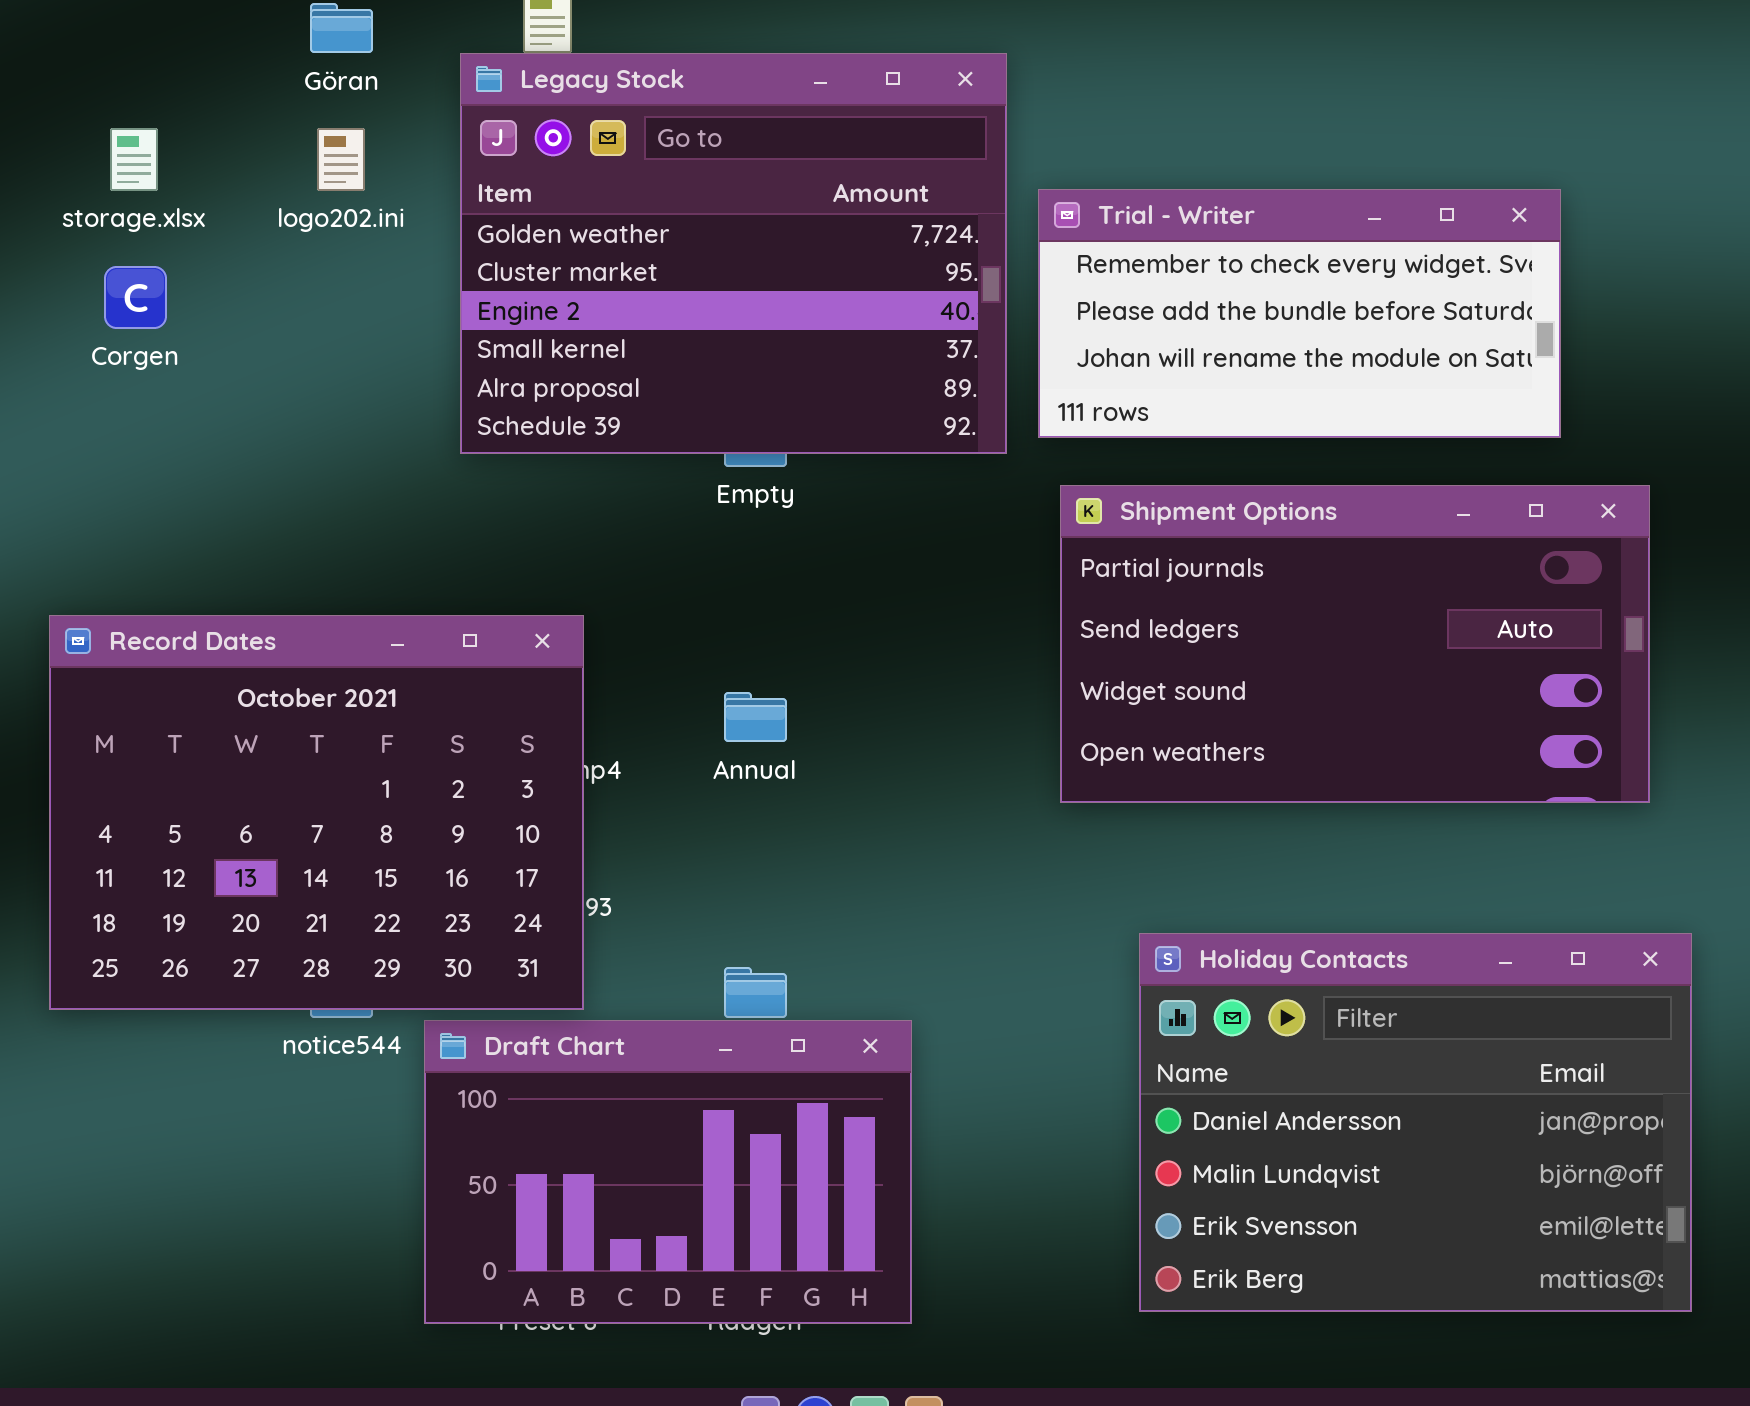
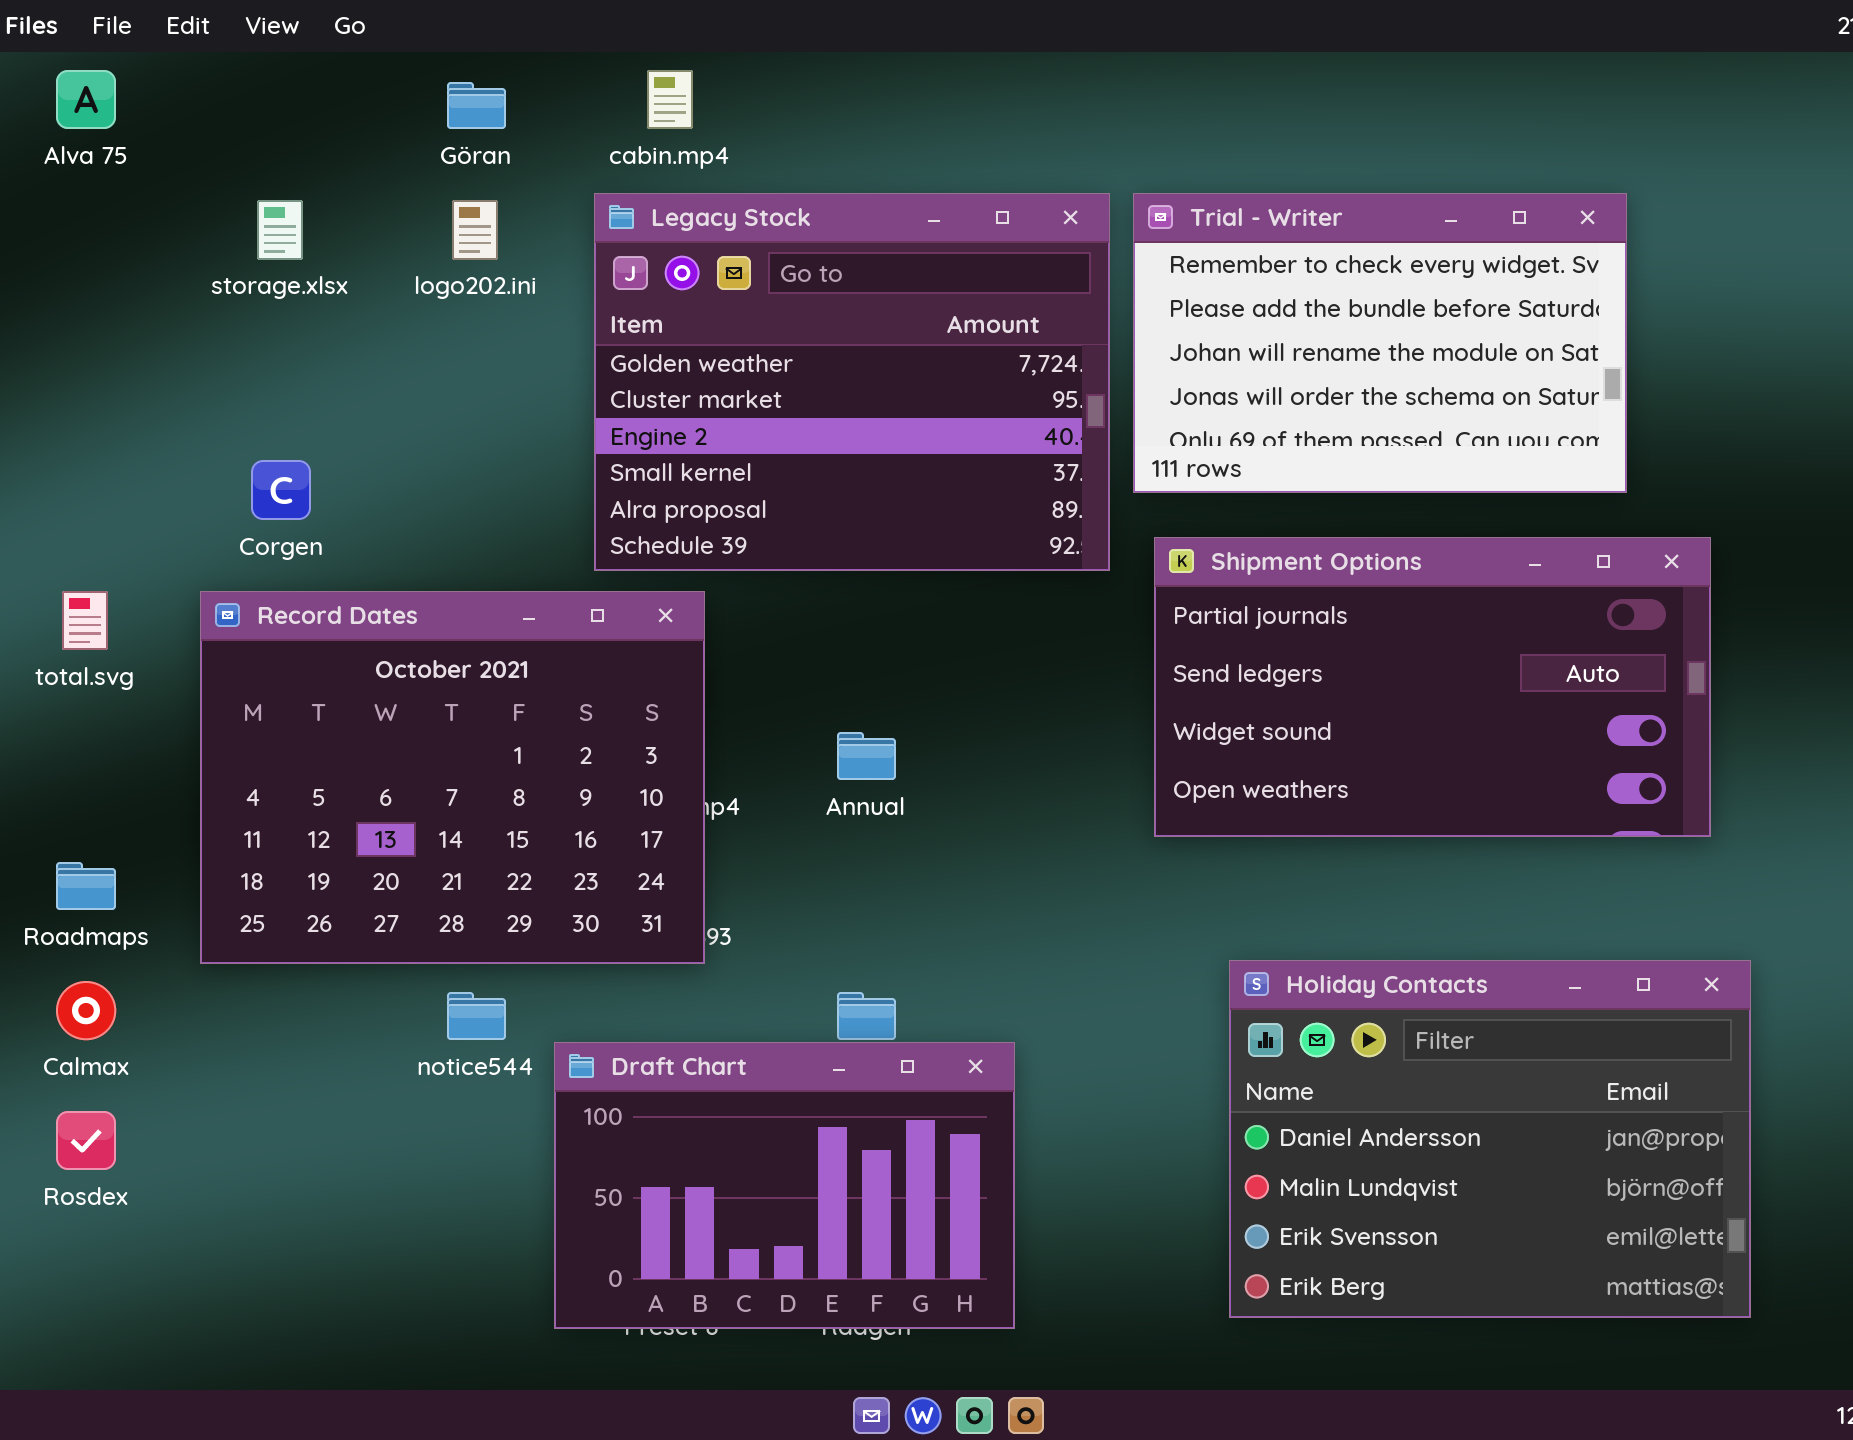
Legacy Stock: [460,53,1007,454] -> [594,193,1110,571], moved
Trial - Writer: [1038,189,1561,438] -> [1133,193,1627,493], resized
Corgen: [104,266,167,329] -> [251,460,311,520], moved
Record Dates: [49,615,584,1010] -> [200,591,705,964], moved

